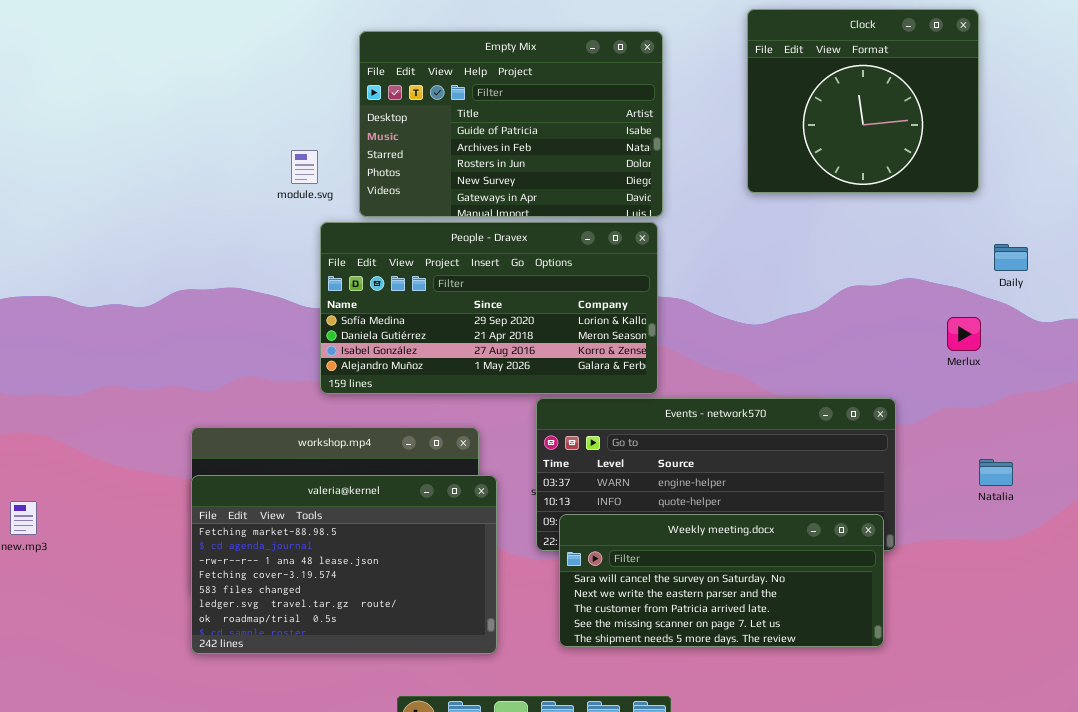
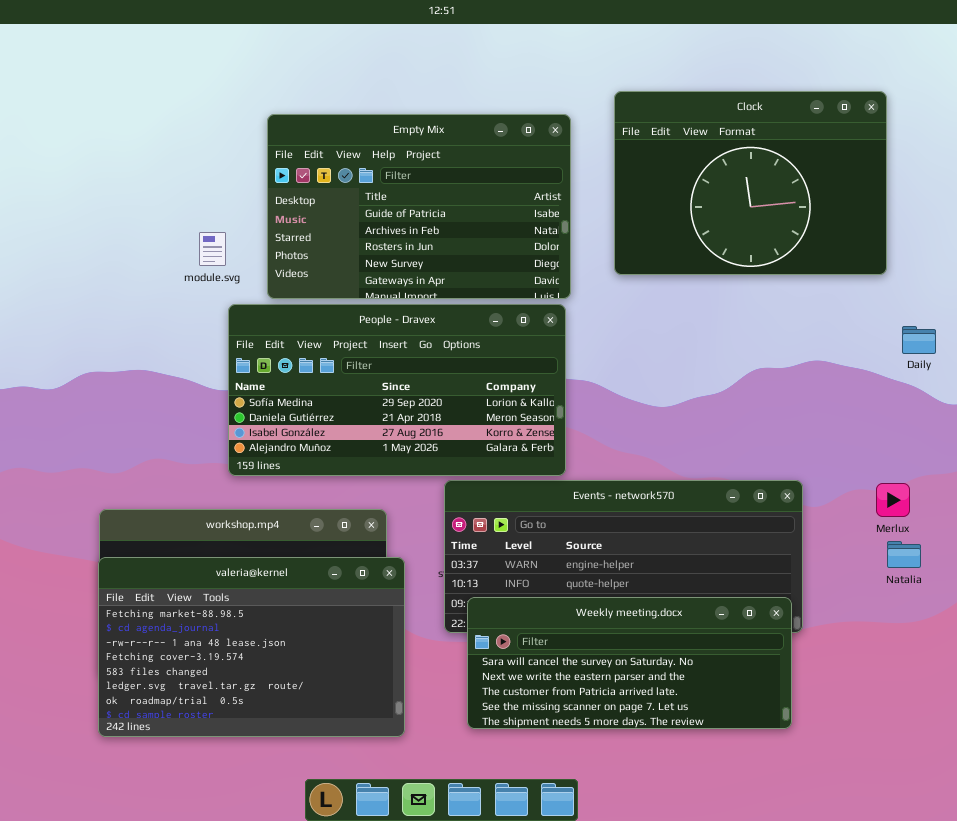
Clock: [747,9,979,193] -> [614,91,887,275], resized
Merlux: [947,317,981,351] -> [876,483,910,517], moved

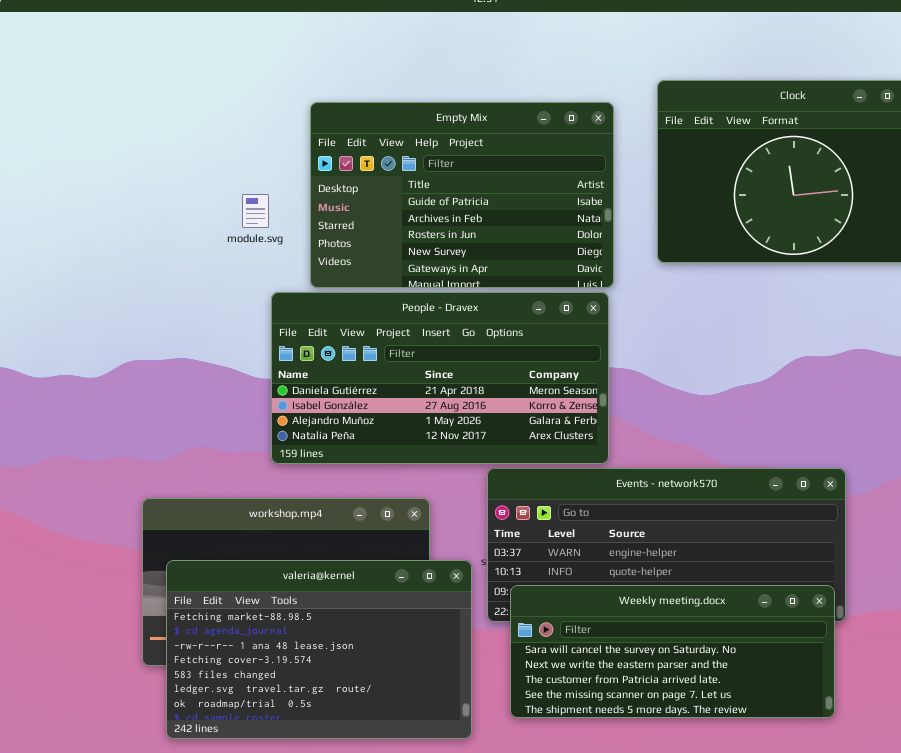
module.svg: [199,232,226,266] -> [242,194,269,228], moved
People - Dravex: [228,304,566,476] -> [271,292,609,464], scrolled down 1 row
valeria@kernel: [98,557,405,737] -> [166,560,472,739], moved

